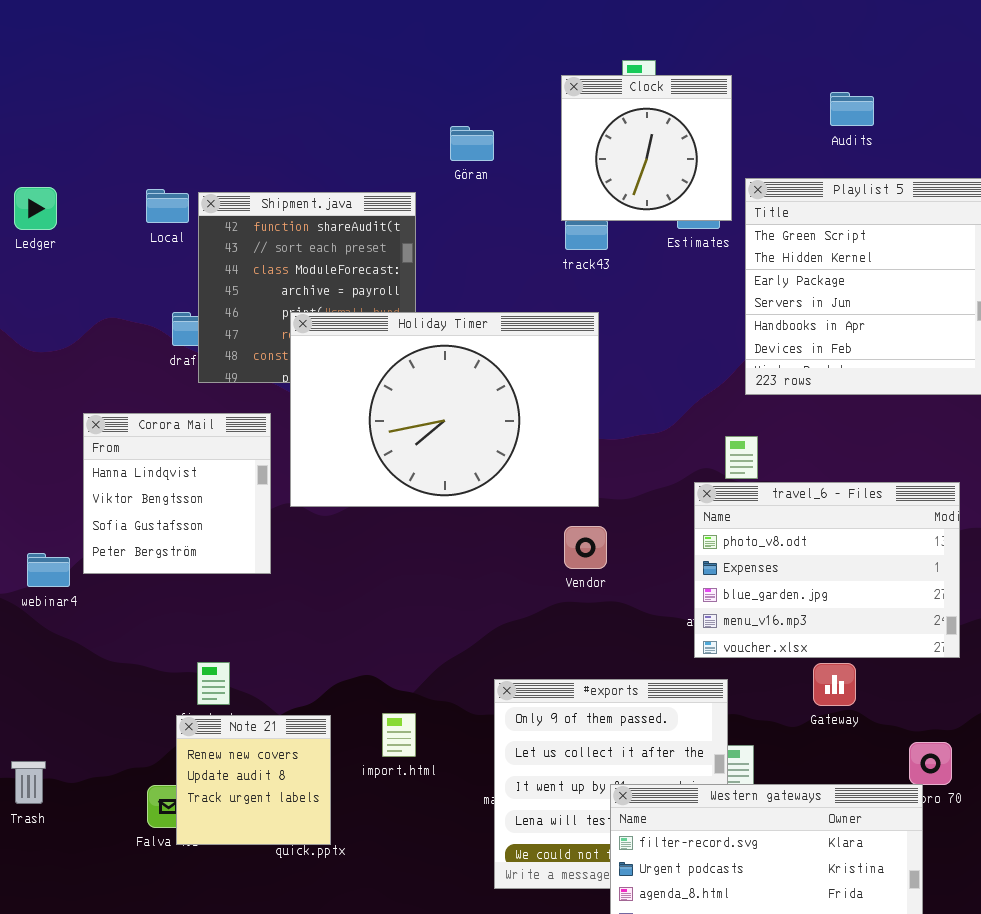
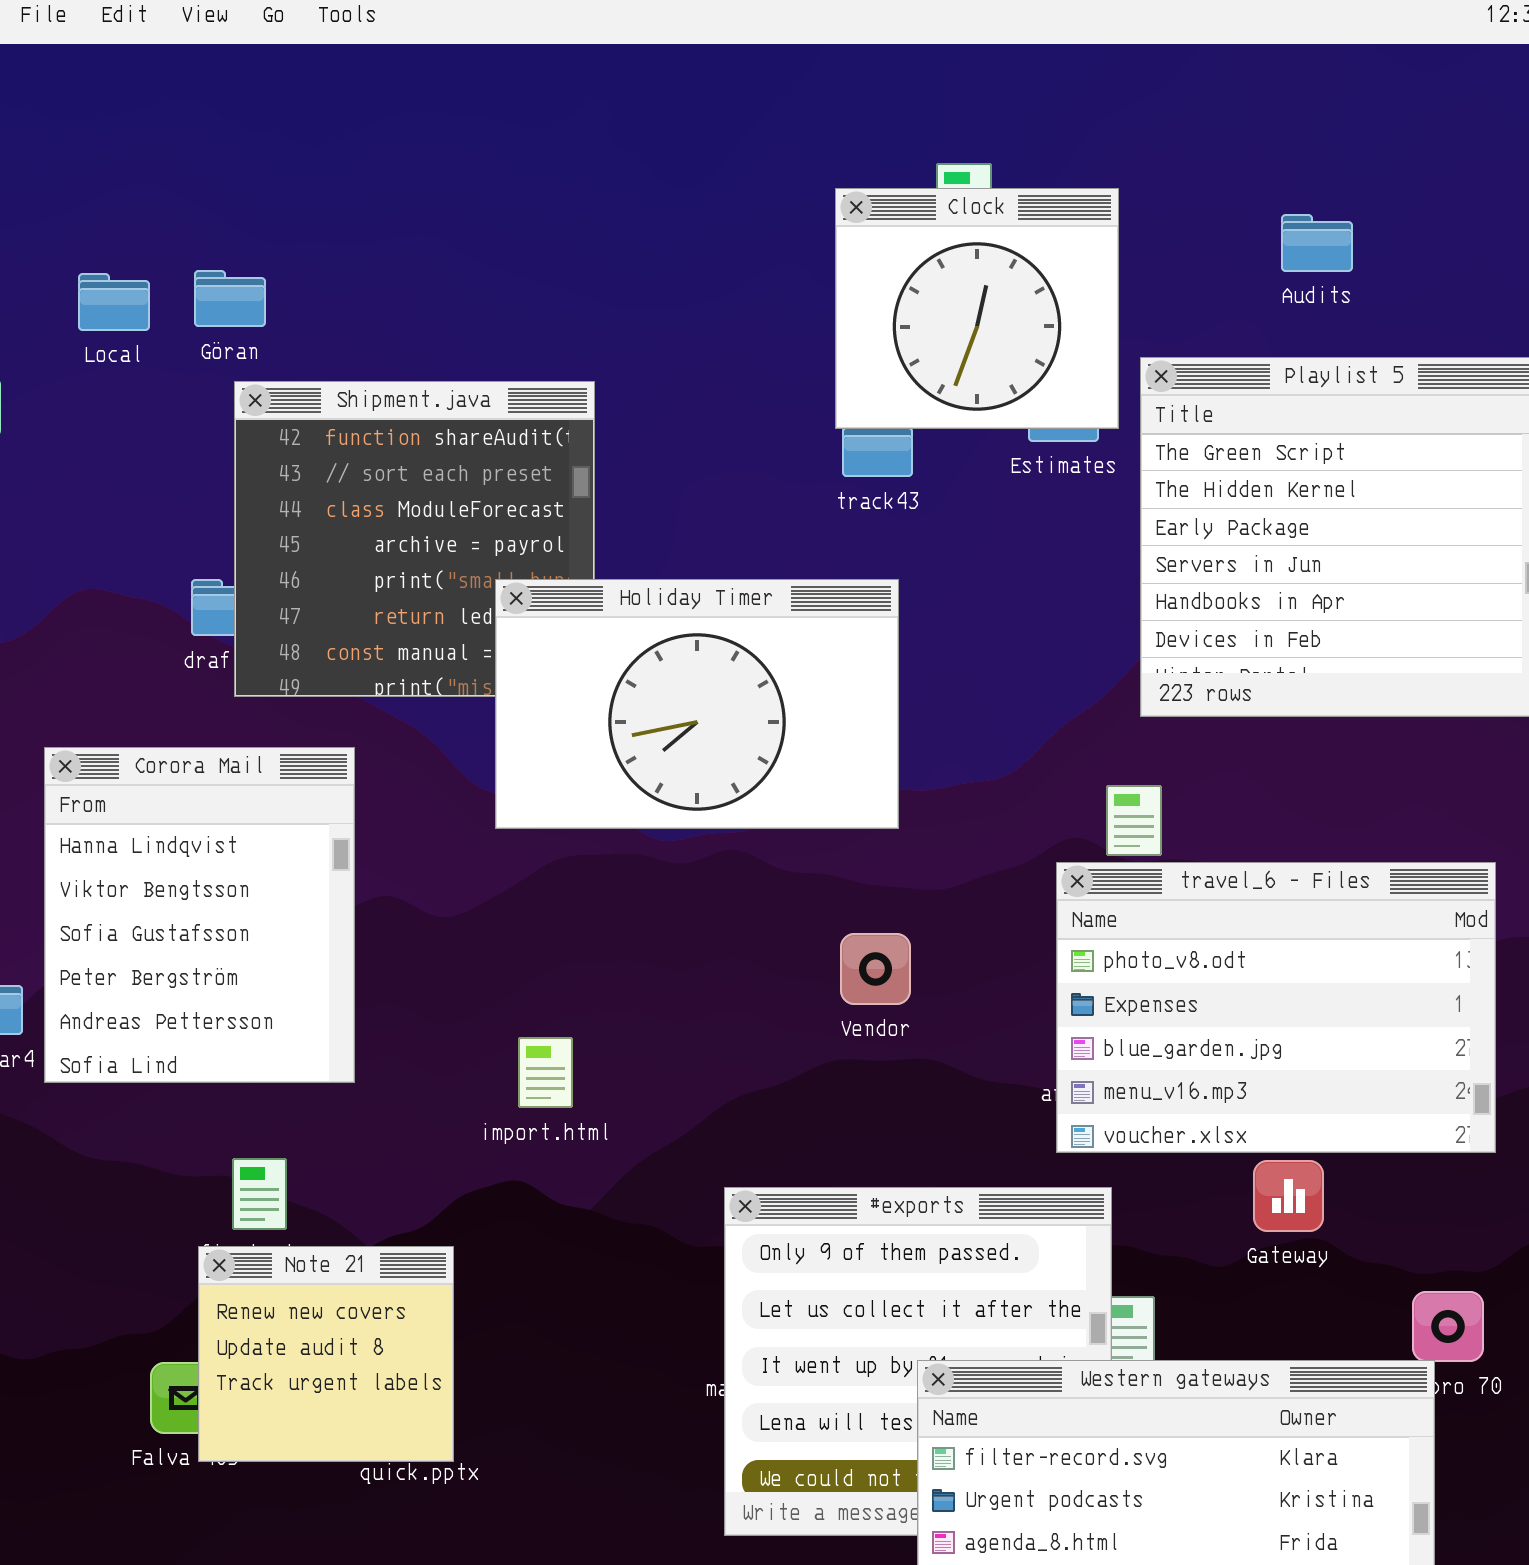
Göran: [450,126,494,161] -> [194,270,266,327], moved
Local: [146,189,189,223] -> [78,273,150,331], moved
Holiday Timer: [290,312,599,507] -> [495,579,899,829], resized
Corora Mail: [83,413,271,574] -> [44,747,355,1083], resized
import.html: [382,713,416,757] -> [518,1037,573,1108], moved

